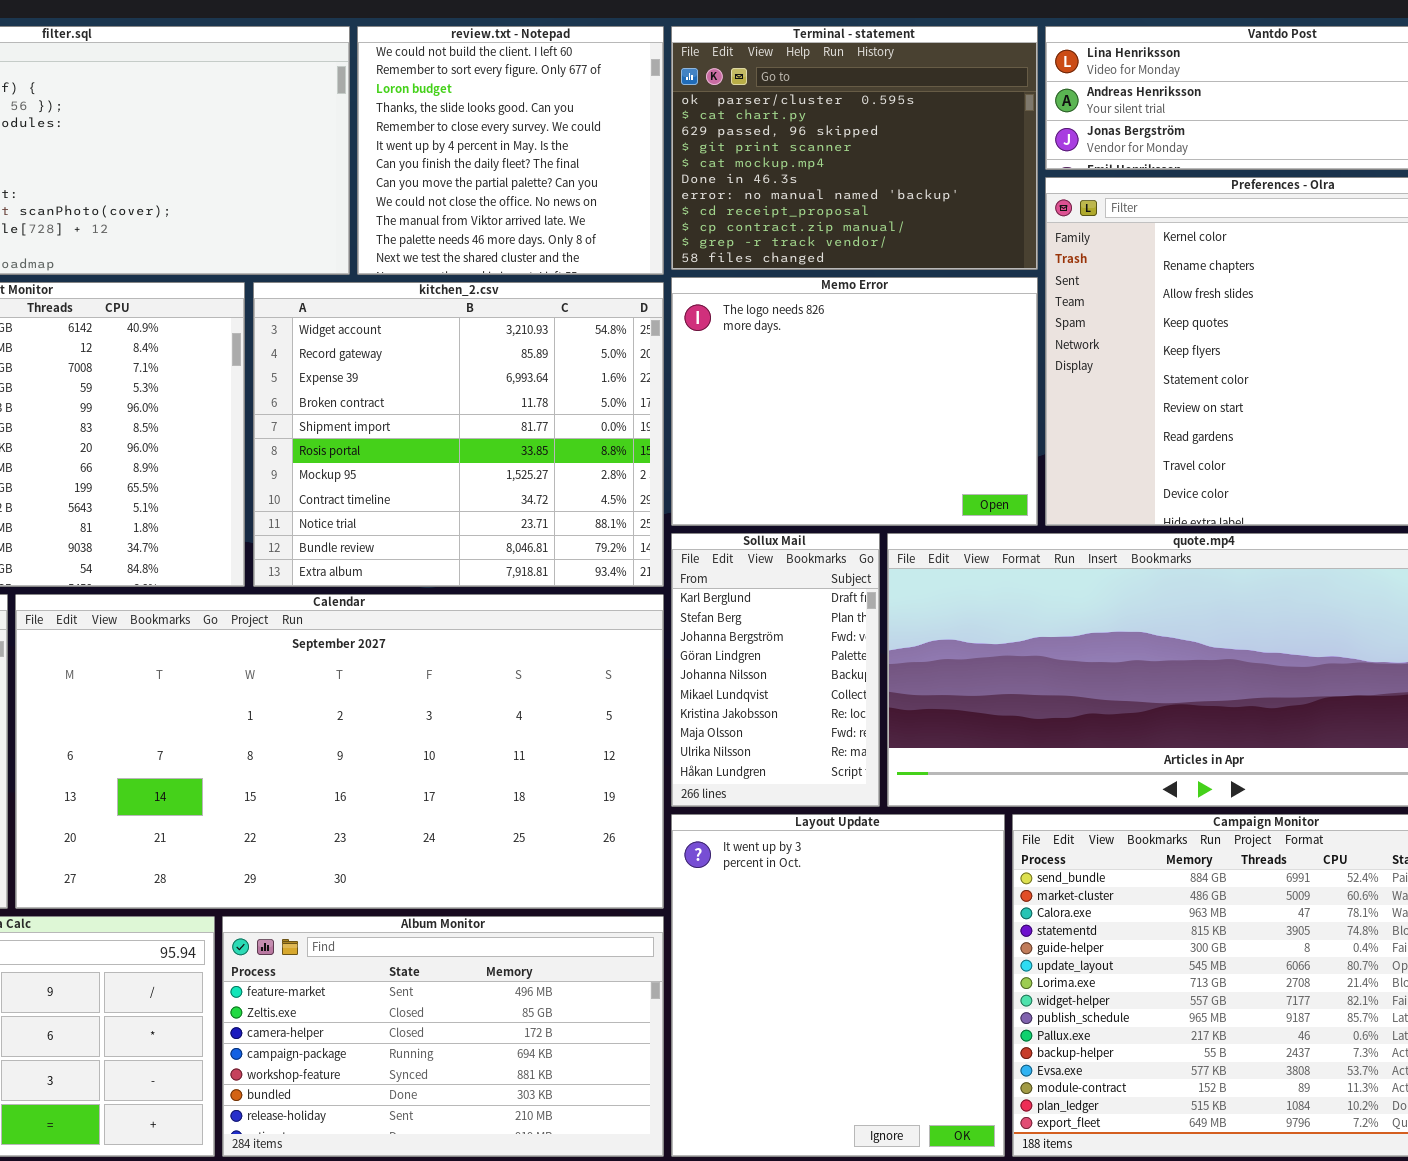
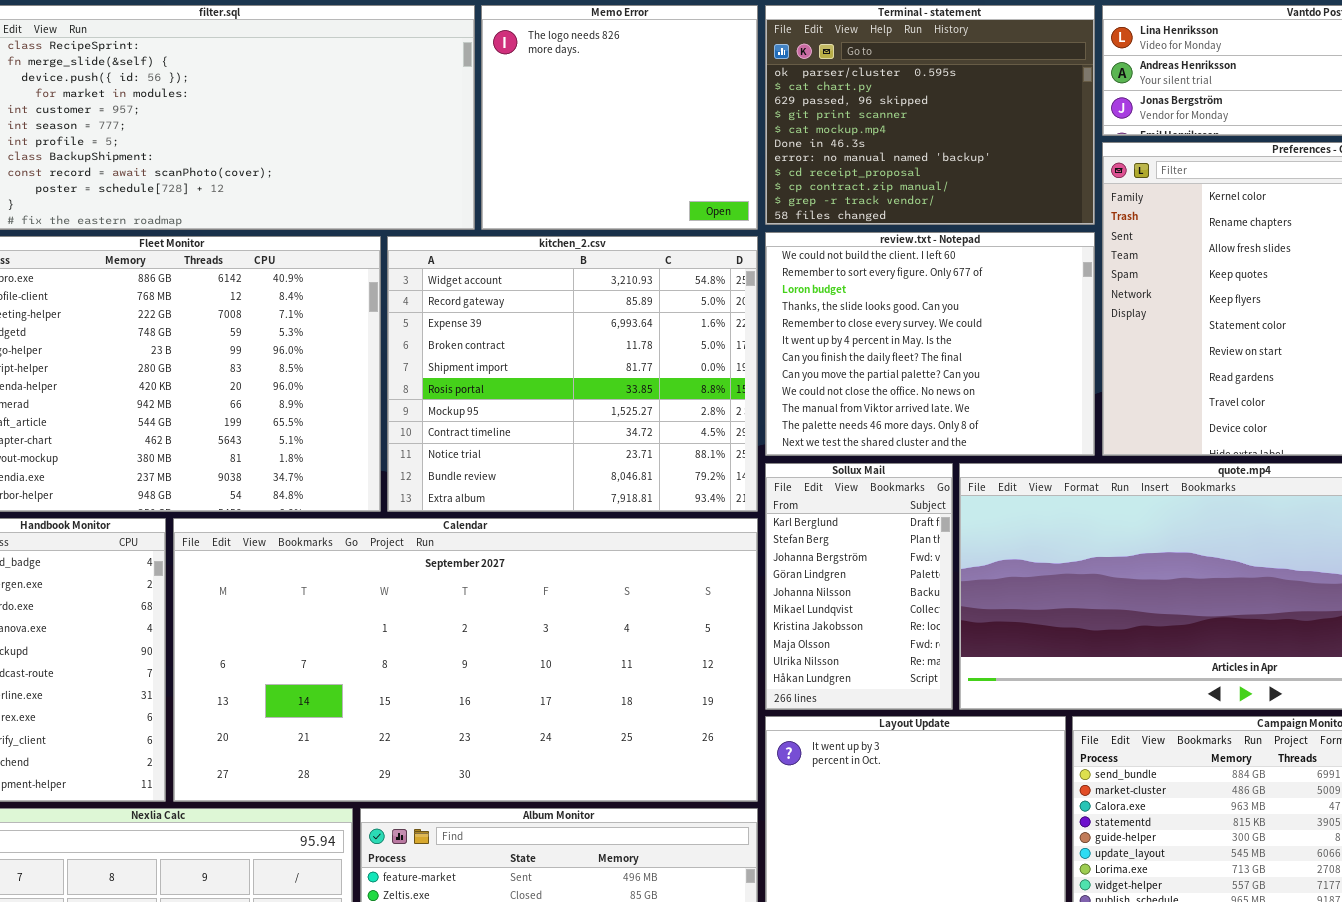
review.txt - Notepad: [357,26,664,275] -> [765,232,1095,456], moved, resized
Memo Error: [671,277,1038,526] -> [481,5,758,230], moved, resized

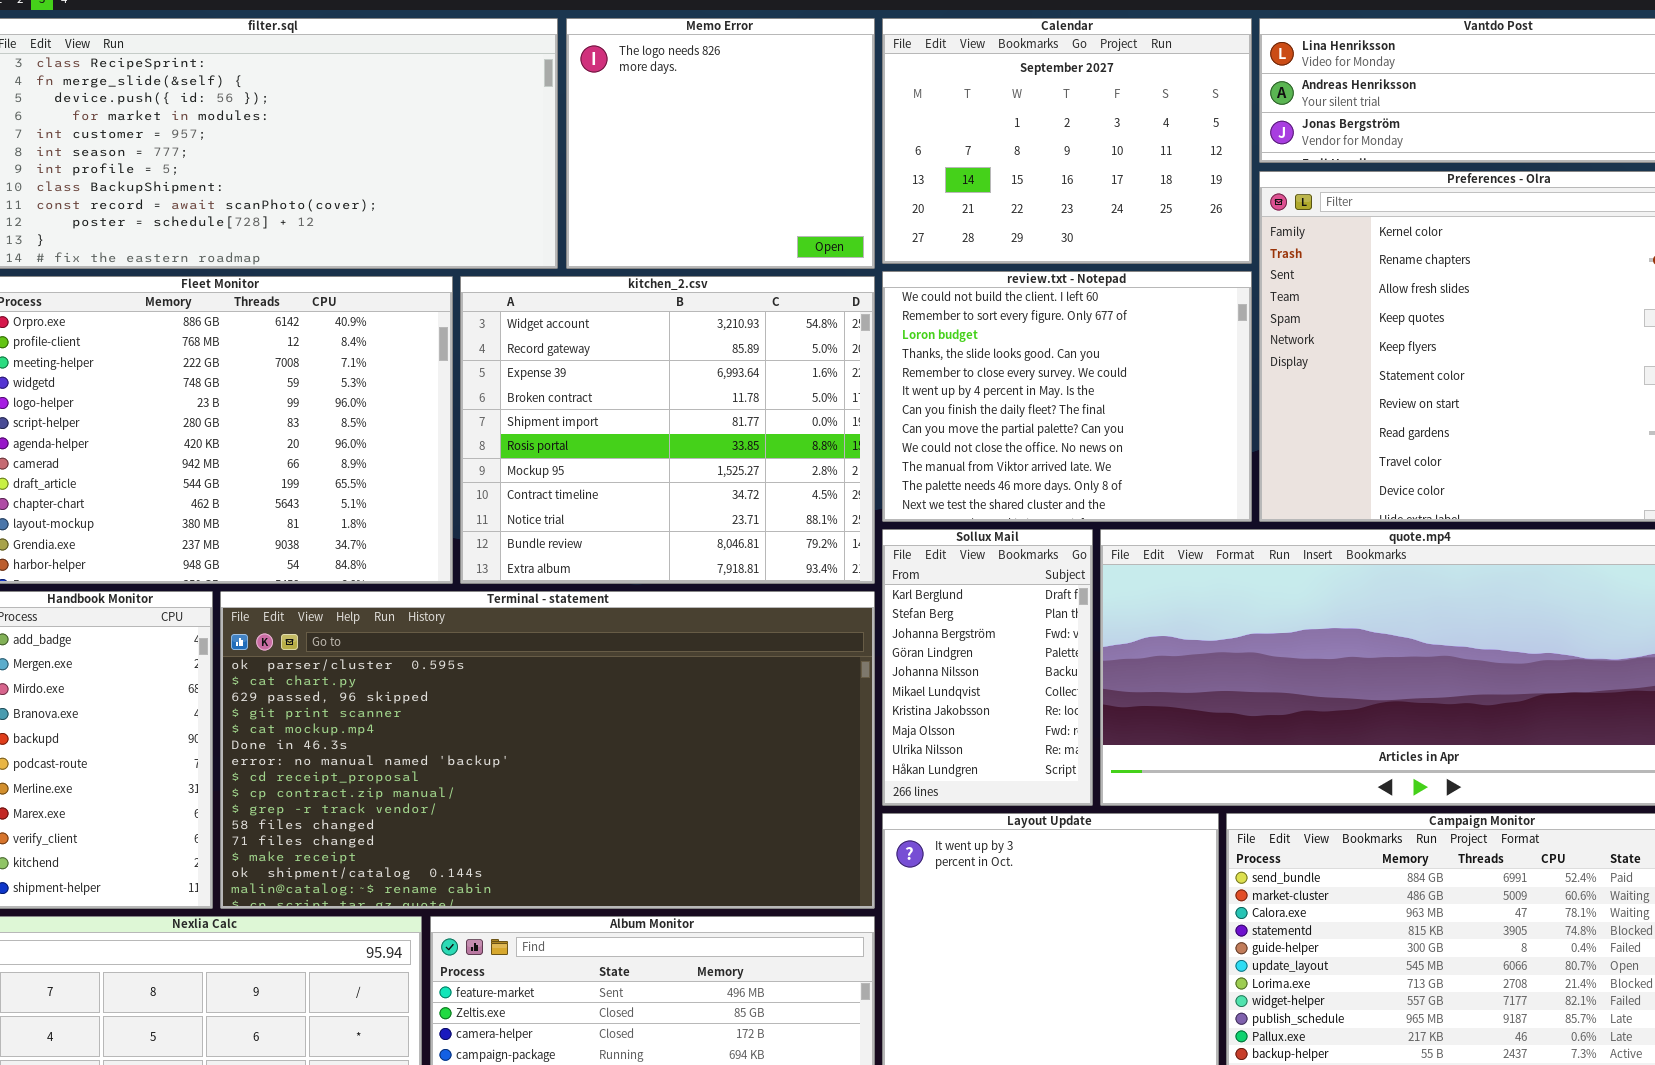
Terminal - statement: [765,5,1095,225] -> [220,591,875,909], moved, resized
Calendar: [173,518,758,802] -> [882,18,1252,264], moved, resized

